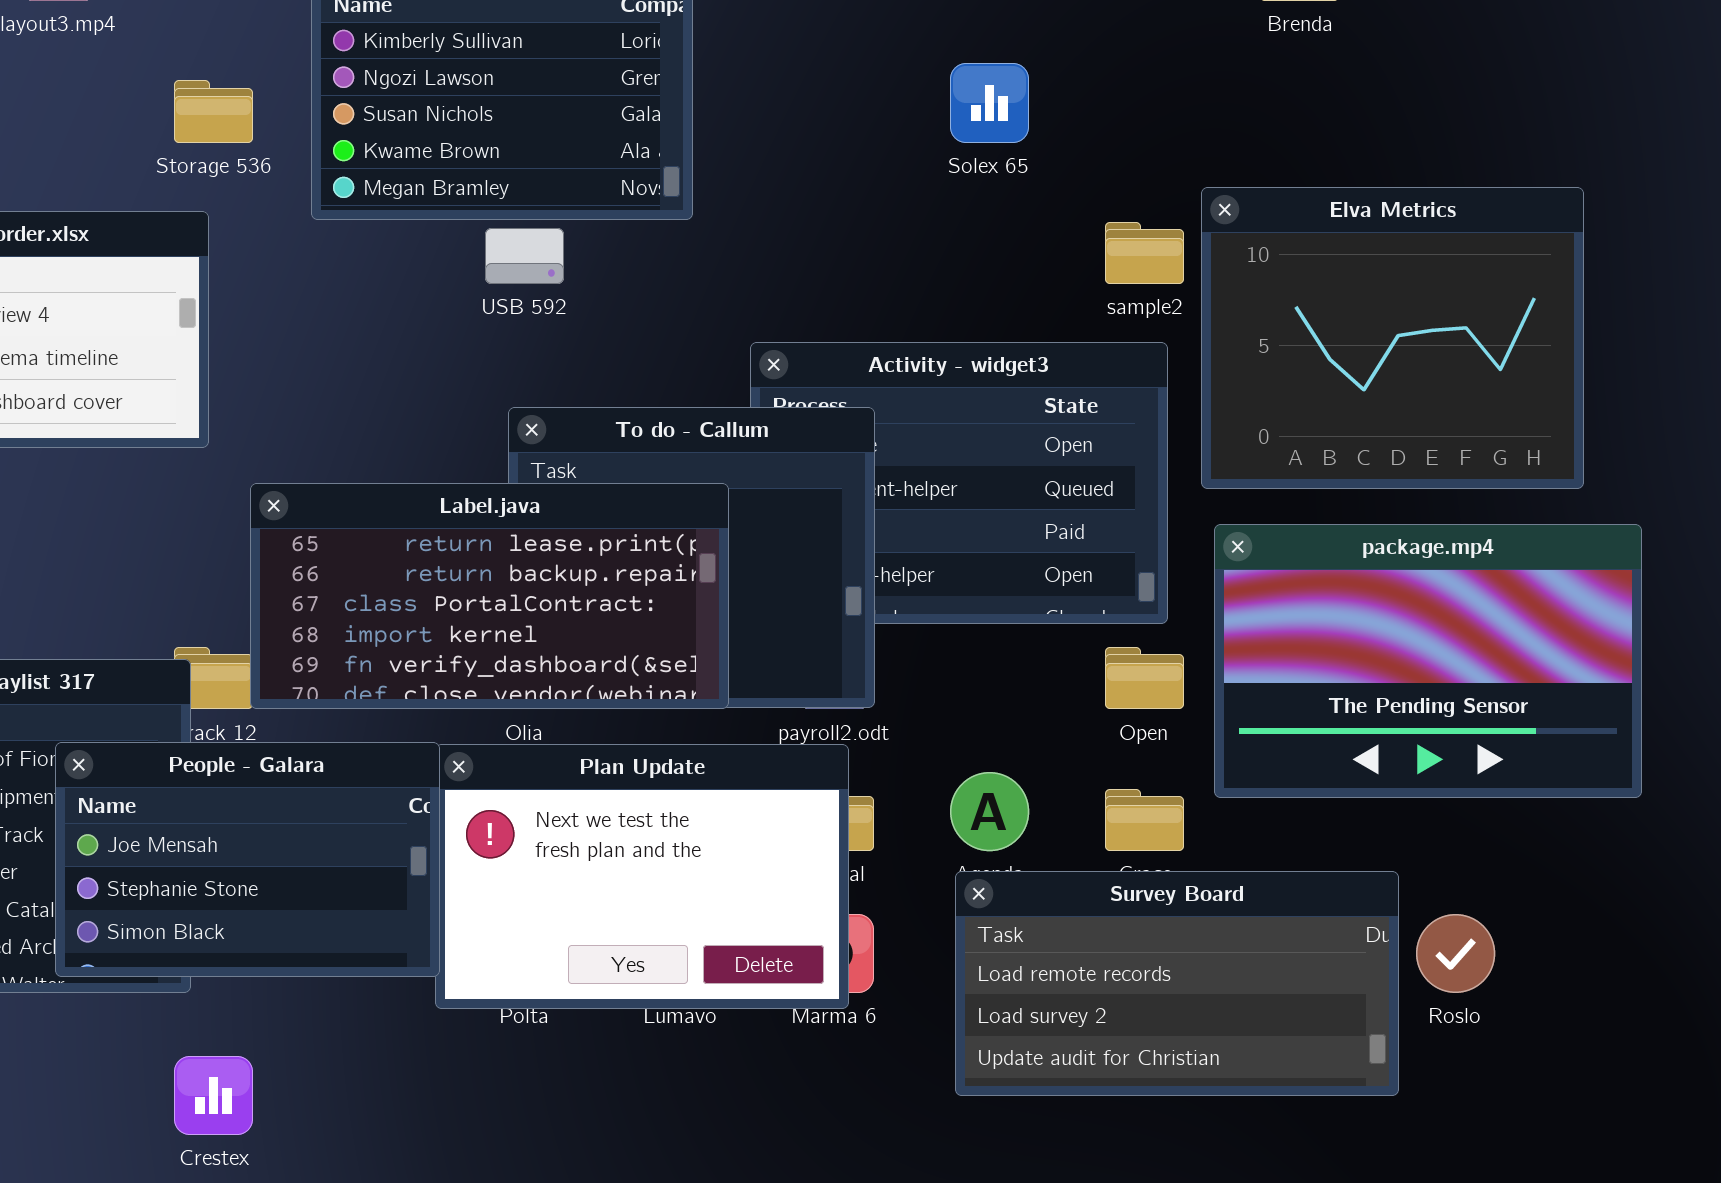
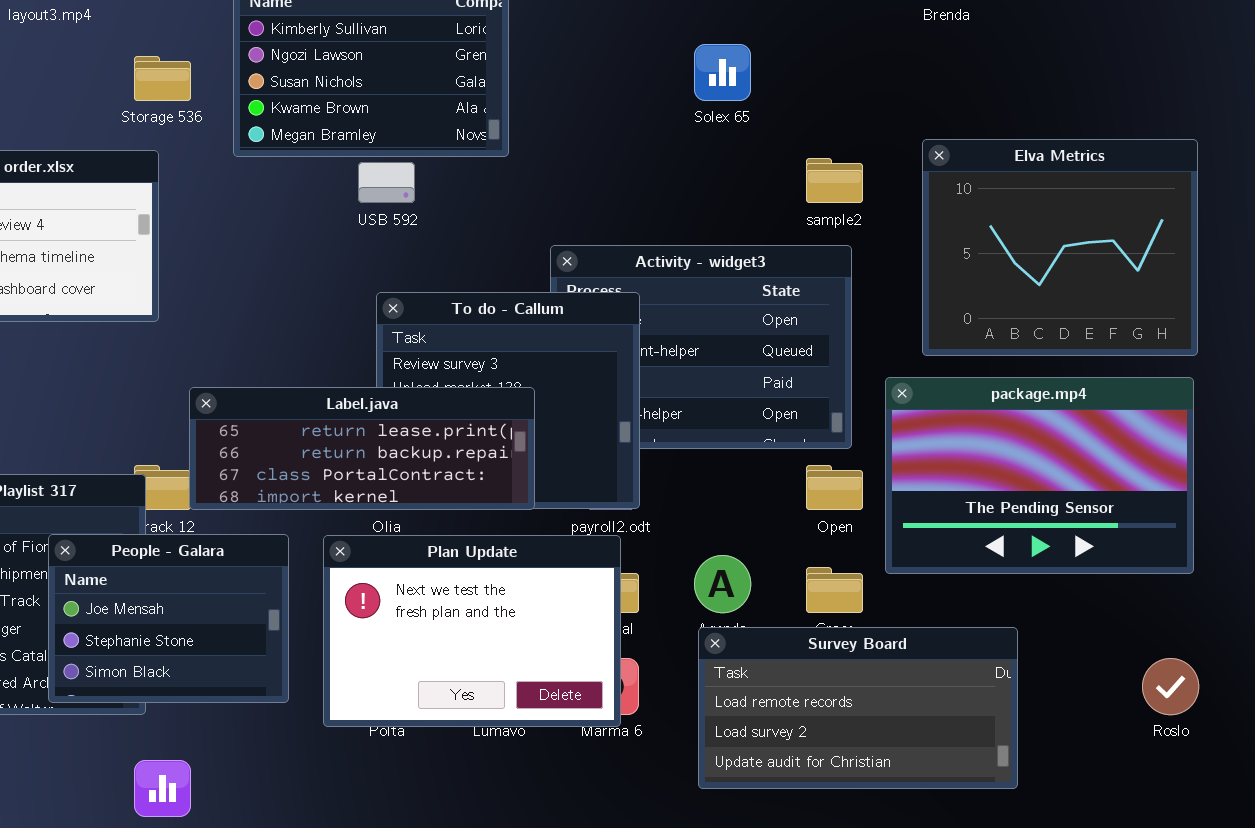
Elva Metrics: [1201,187,1584,489] -> [922,139,1198,356], moved
Label.java: [250,483,729,709] -> [189,387,535,510], resized
People - Galara: [55,742,440,977] -> [48,534,289,703], resized
Roslo: [1416,914,1495,993] -> [1142,658,1199,715], moved

